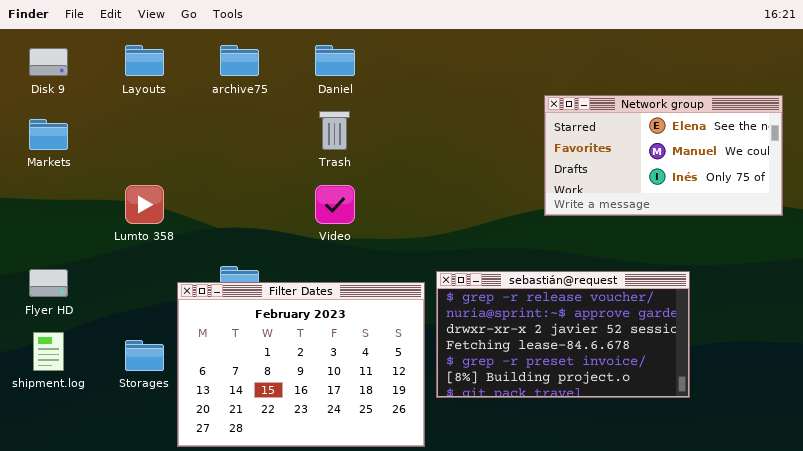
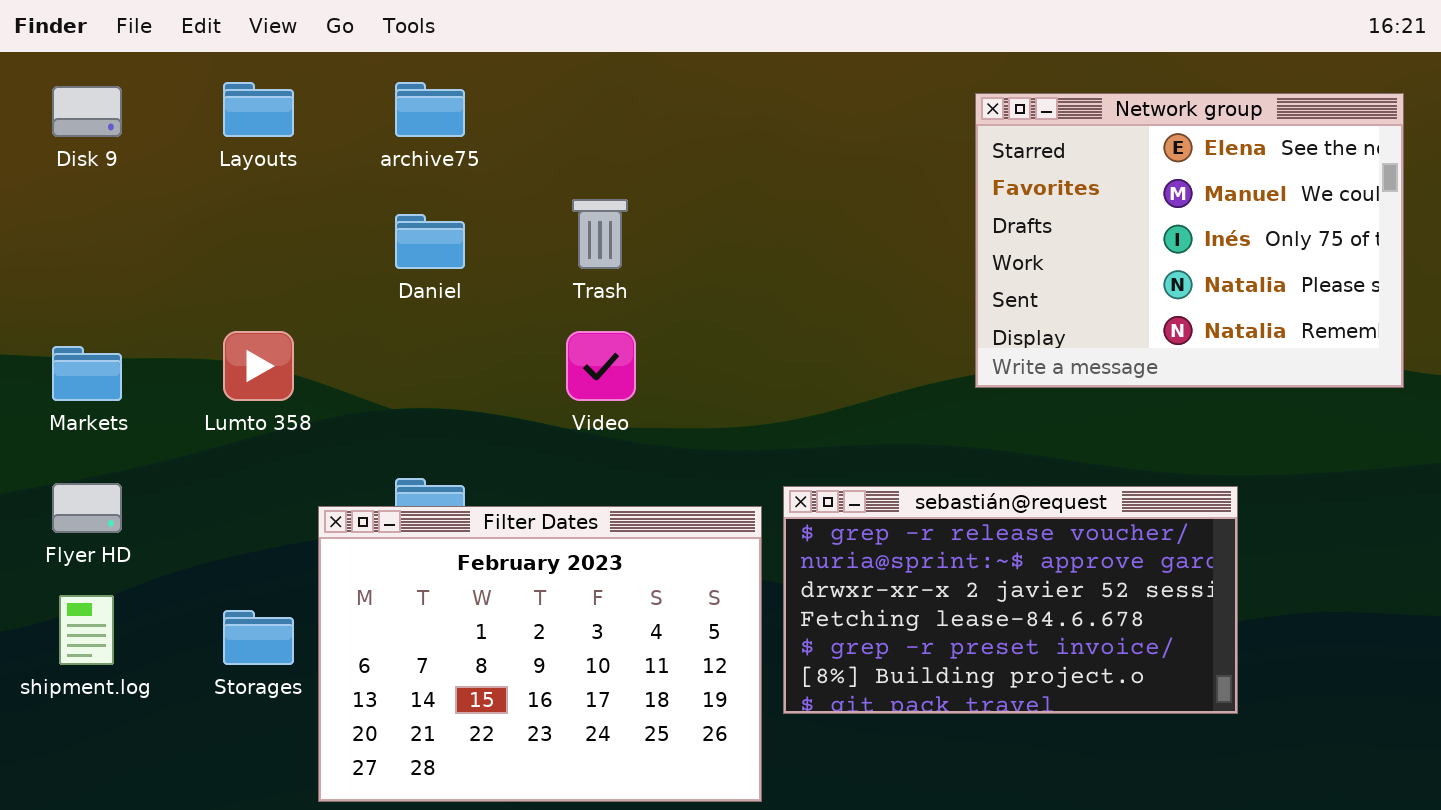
Daniel: [315,45,355,76] -> [395,214,465,269], moved
Network group: [544,95,783,216] -> [975,93,1404,388], resized
Markets: [29,119,68,150] -> [52,346,122,401], moved

